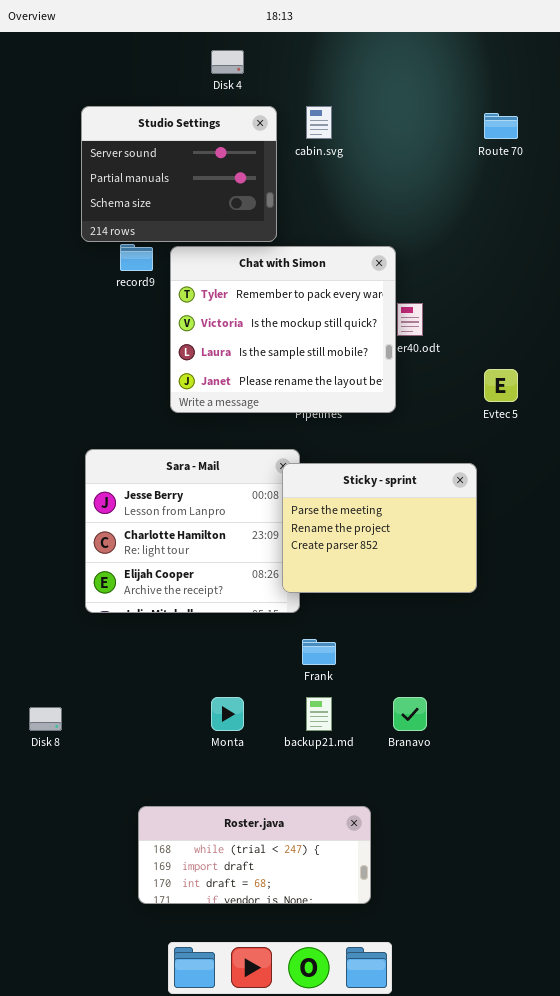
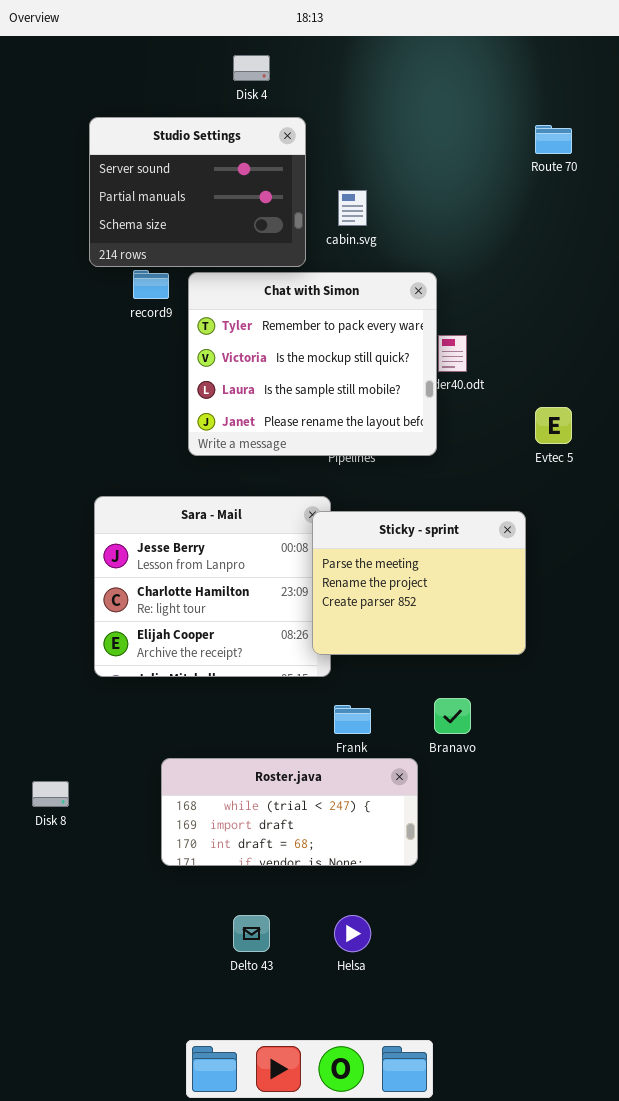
cabin.svg: [306,106,332,139] -> [338,190,367,226], moved
Branavo: [393,697,427,731] -> [434,698,471,734], moved
Roster.java: [138,806,371,904] -> [161,758,418,866], moved

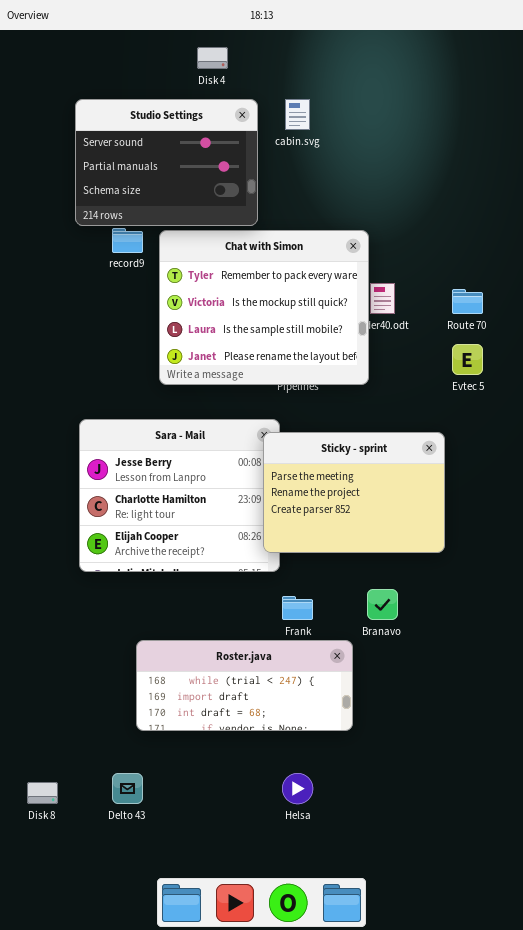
Route 70: [535,125,572,154] -> [452,289,483,314], moved
cabin.svg: [338,190,367,226] -> [285,99,310,130], moved
Disk 8: [32,781,69,807] -> [27,782,58,804], moved
Delto 43: [233,915,270,952] -> [112,773,143,804], moved

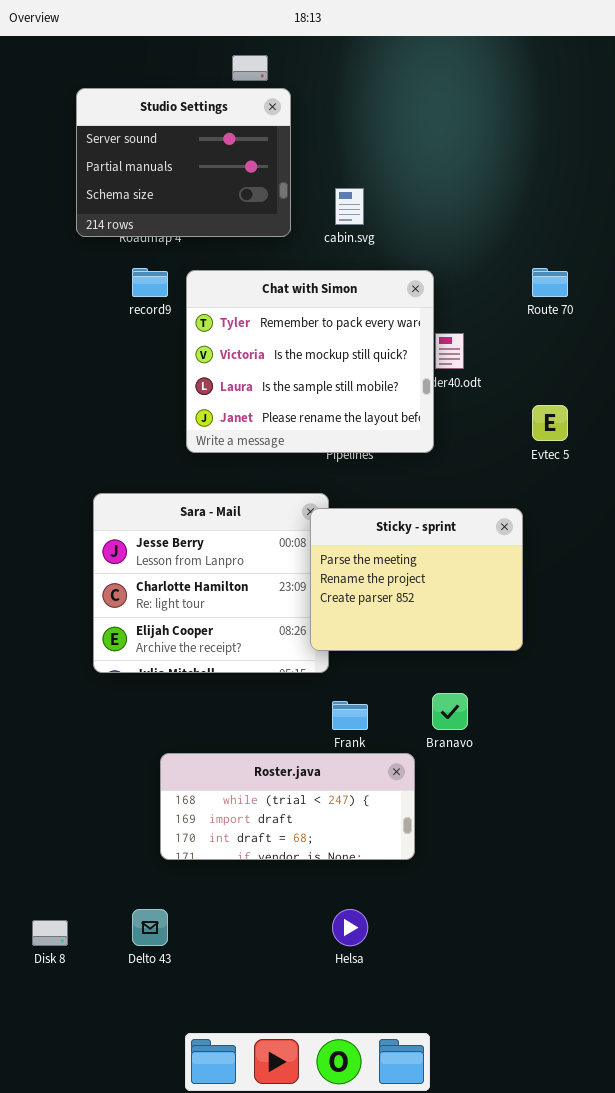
Studio Settings: [75,99,258,226] -> [76,88,291,237], moved
cabin.svg: [285,99,310,130] -> [335,188,364,225], moved
Route 70: [452,289,483,314] -> [532,268,568,297], moved

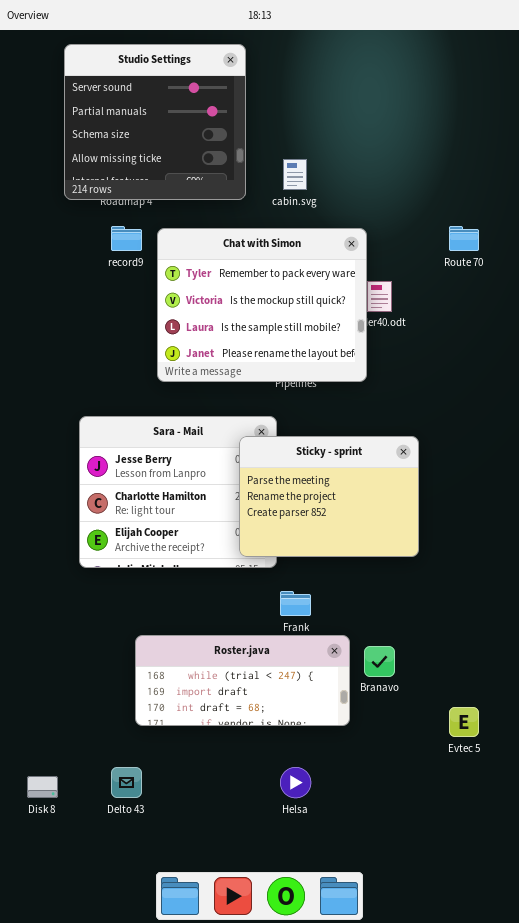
Studio Settings: [76,88,291,237] -> [64,44,246,200], resized
Evtec 5: [532,405,568,441] -> [449,707,479,737], moved
Sticky - sprint: [310,508,523,651] -> [239,436,419,557], moved
Branavo: [432,693,468,730] -> [364,646,395,677], moved

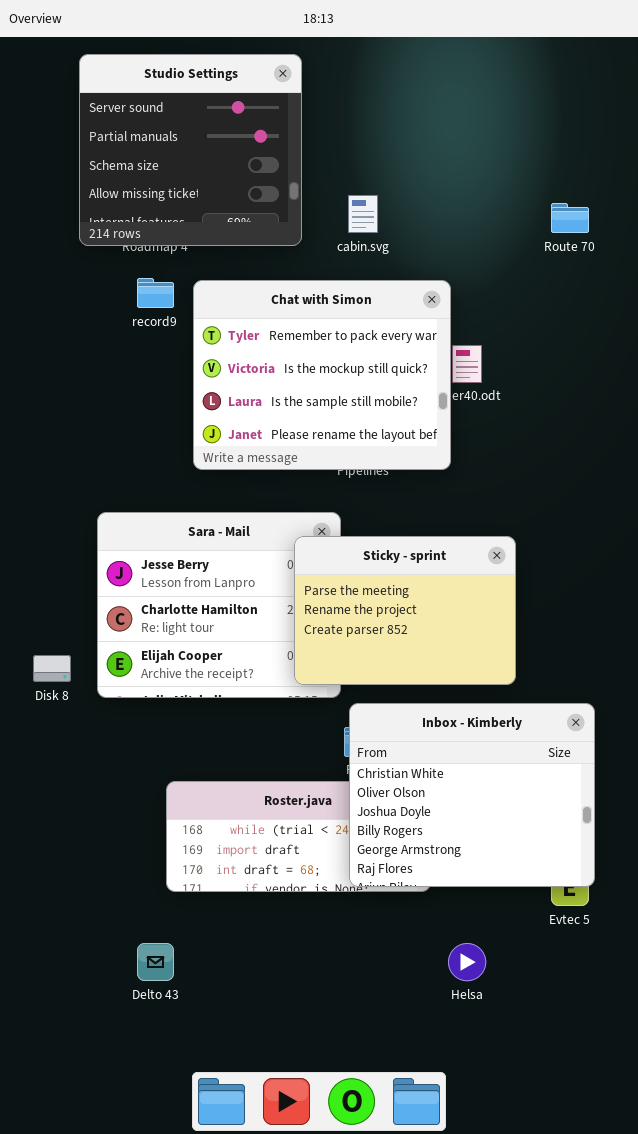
Route 70: [449,226,479,251] -> [551,203,589,233], moved
Inbox - Kimberly: none -> [349,703,595,887], opened
Helsa: [280,767,311,798] -> [448,943,486,981], moved
Disk 8: [27,776,58,798] -> [33,655,71,682], moved

